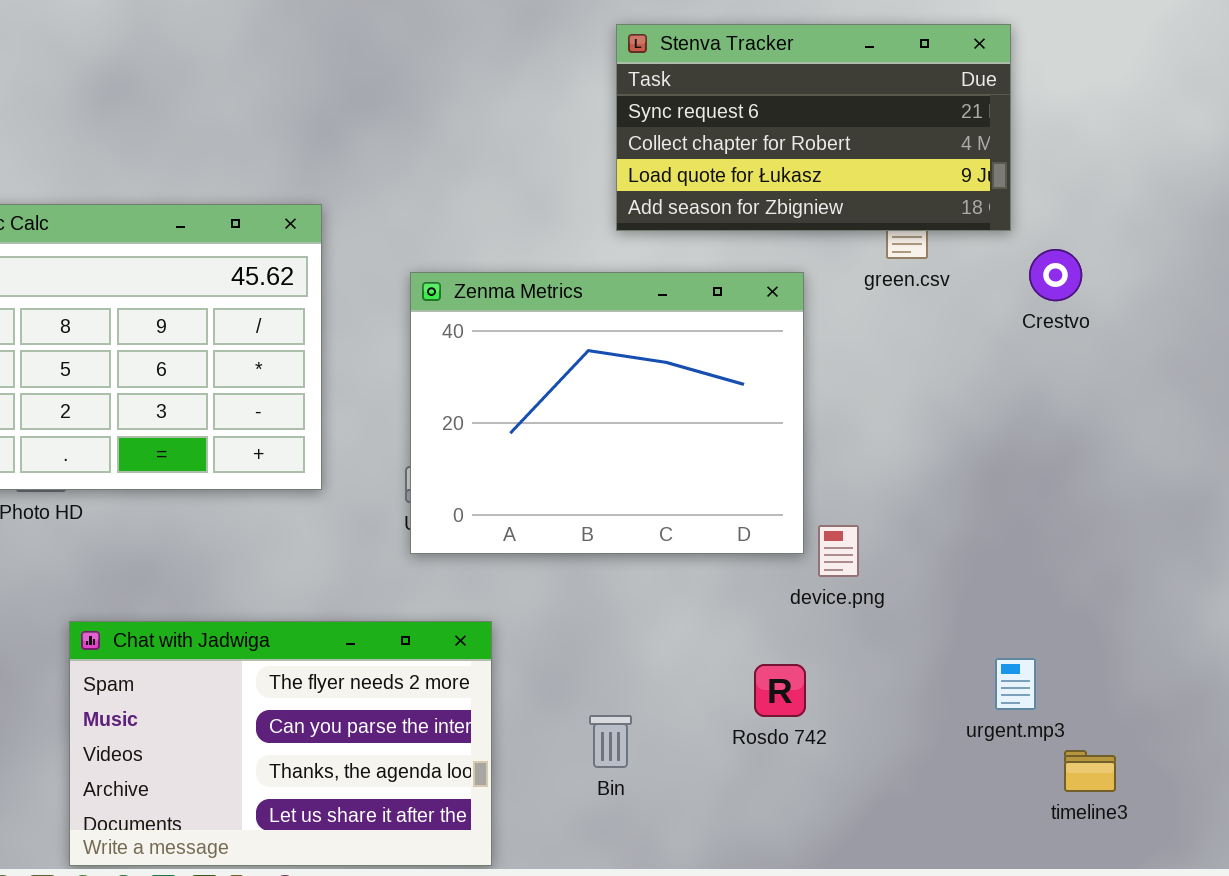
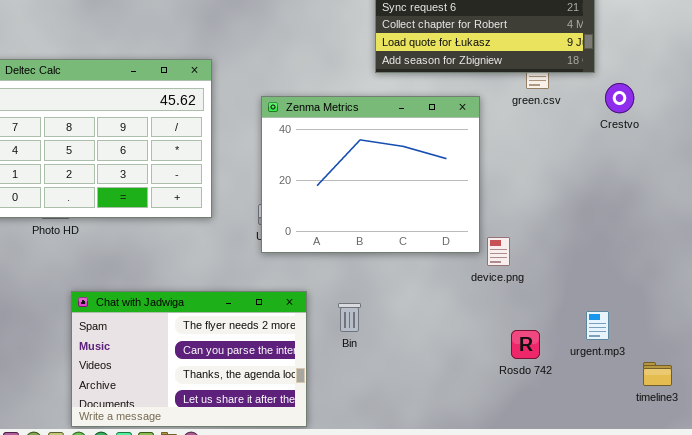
Rosdo 742: [754,664,806,717] -> [511,330,540,359], moved
Bin: [589,715,632,768] -> [338,303,361,332], moved
timeline3: [1064,750,1116,792] -> [643,362,672,386], moved

